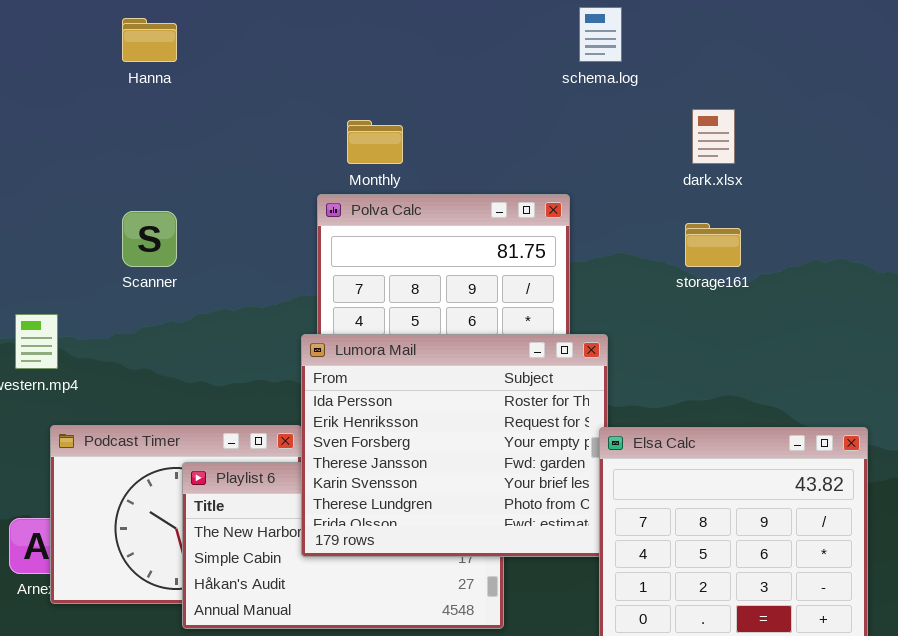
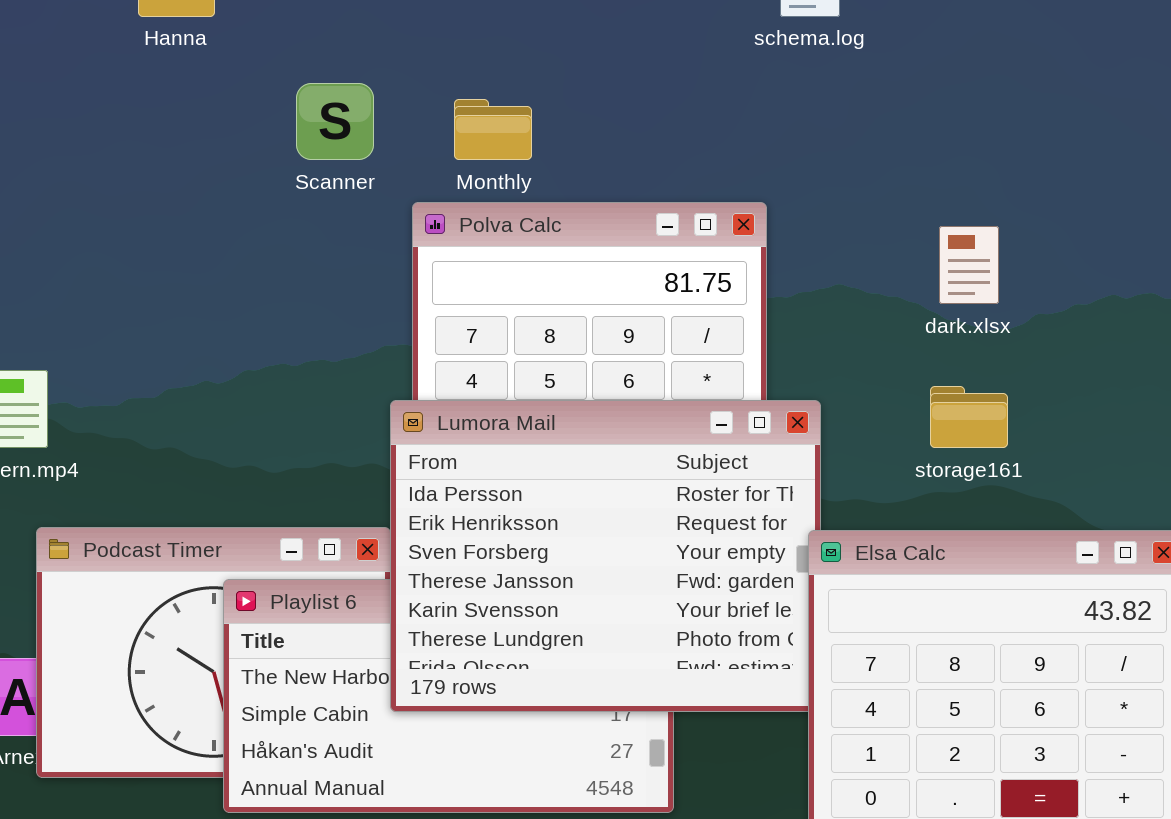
dark.xlsx: [692,109,735,164] -> [939,226,999,304], moved
Scanner: [122,211,177,267] -> [296,83,374,160], moved
storage161: [685,223,741,267] -> [930,386,1008,448], moved

